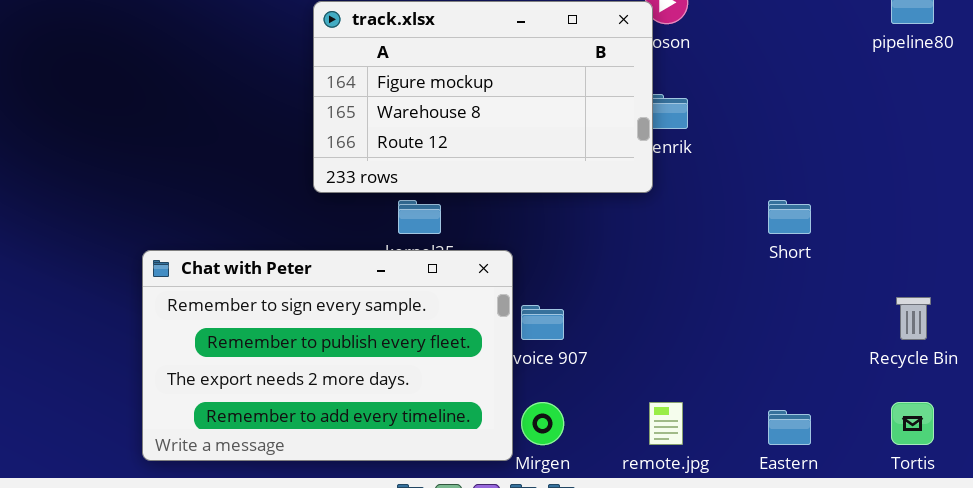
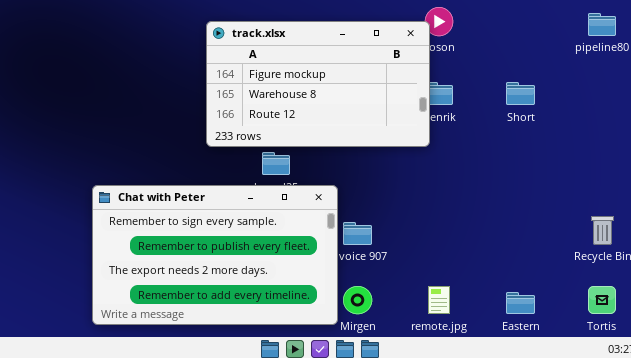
Short: [768,200,811,234] -> [506,82,535,105], moved

